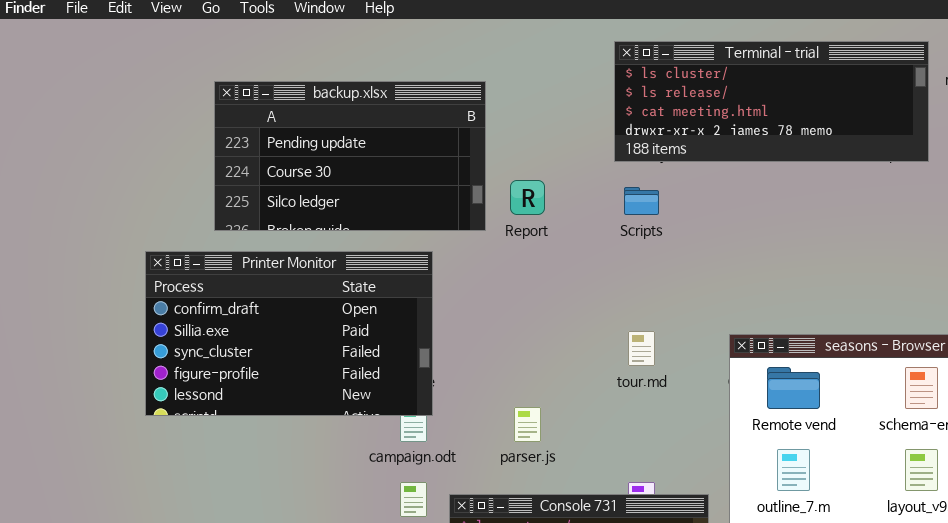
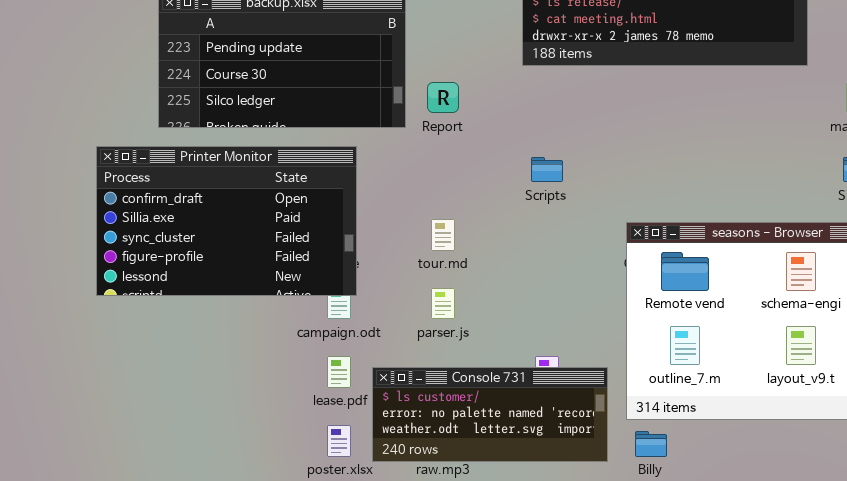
Scripts: [624,187,659,215] -> [531,157,563,182], moved
tour.md: [628,331,655,366] -> [431,219,455,251], moved

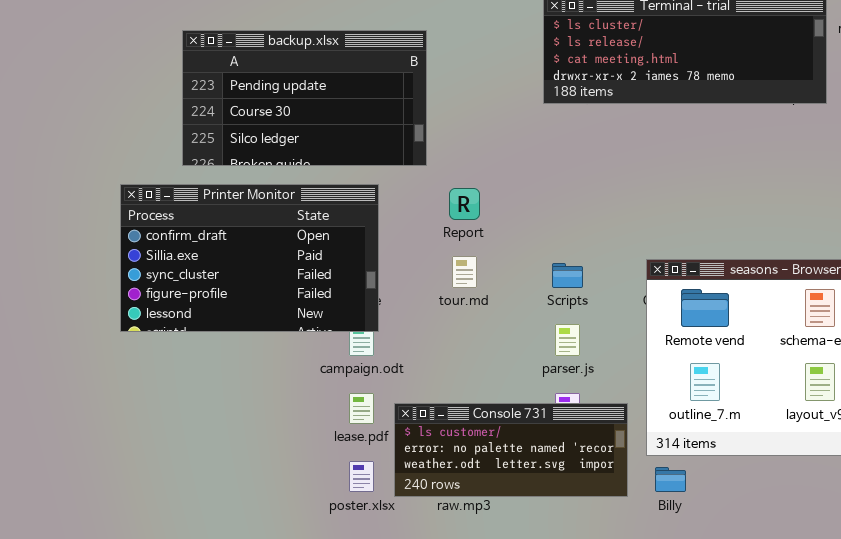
Report: [427,82,459,113] -> [449,188,480,220], moved
Scripts: [531,157,563,182] -> [552,263,583,288], moved
parser.js: [431,288,455,319] -> [555,324,580,356], moved

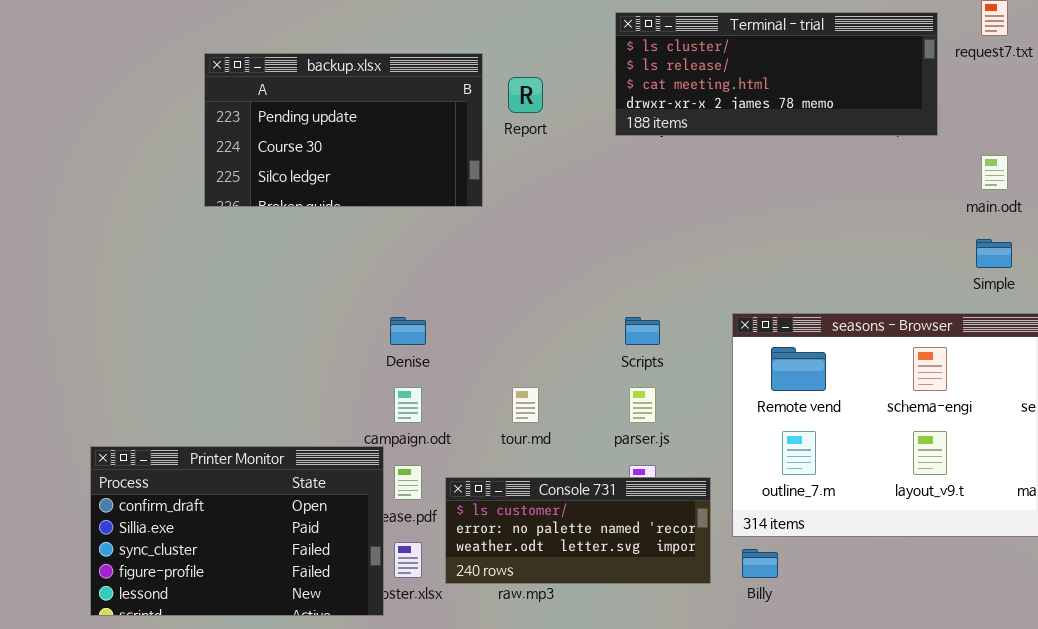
Printer Monitor: [120,184,379,332] -> [90,446,384,616], moved
Report: [449,188,480,220] -> [508,77,543,113], moved
tour.md: [452,256,477,288] -> [512,387,539,423], moved

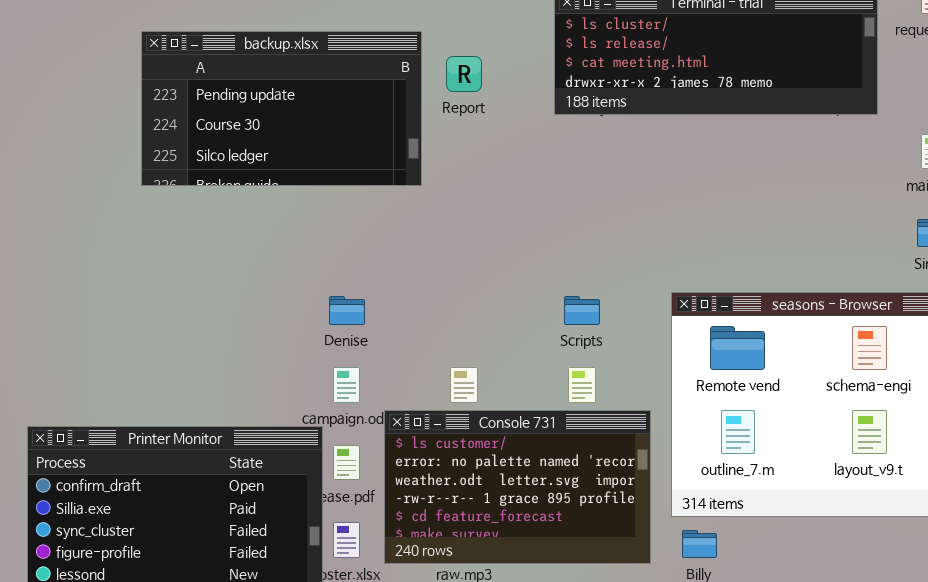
Console 731: [445,477,711,584] -> [384,410,651,564], resized

